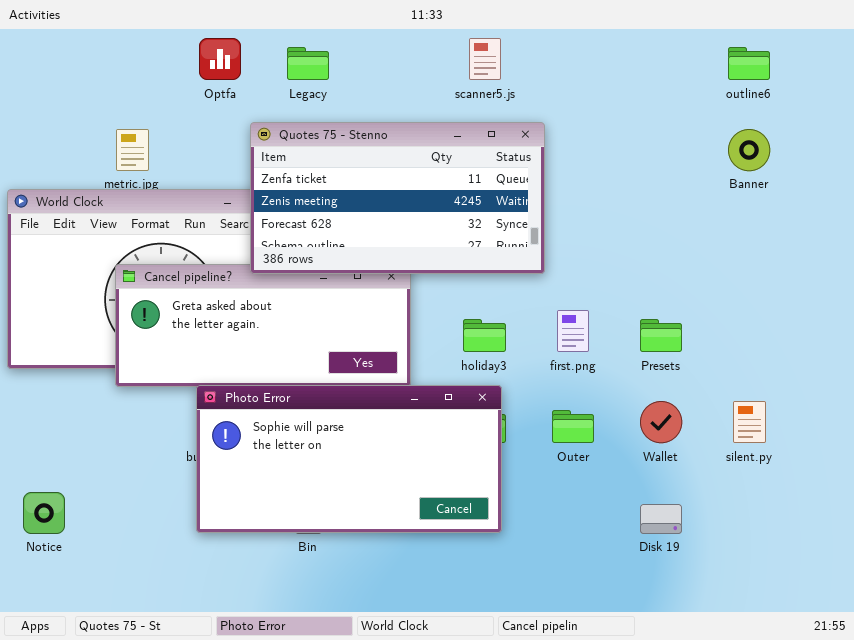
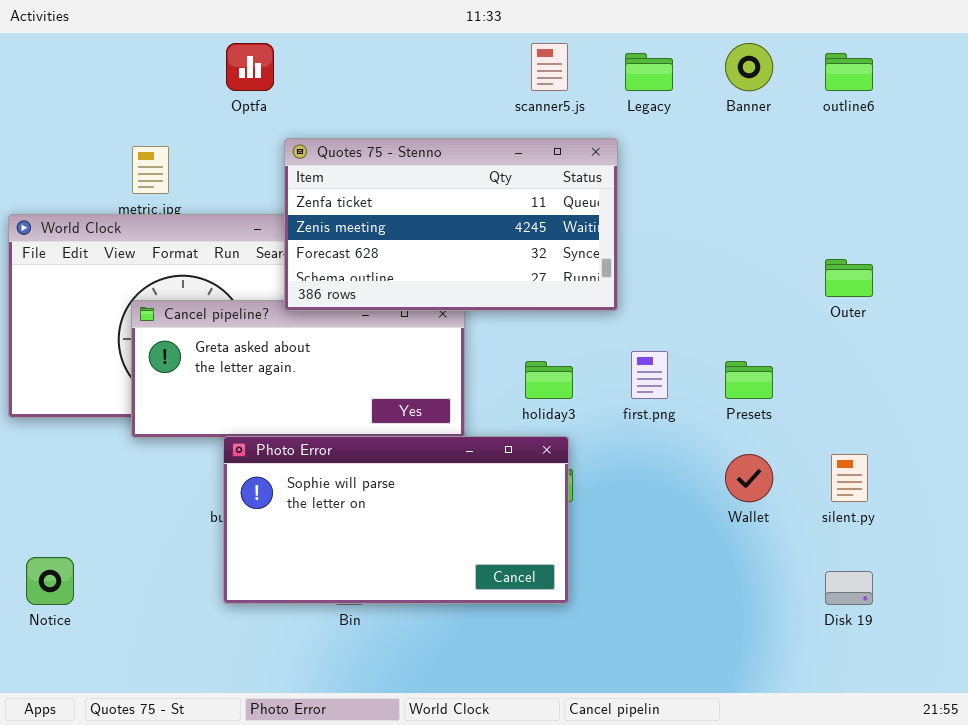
Legacy: [287,47,329,80] -> [625,53,673,91], moved
Banner: [728,129,770,171] -> [725,43,773,91], moved
Outer: [552,410,594,443] -> [825,259,873,297], moved
Disk 19: [640,504,682,534] -> [825,571,873,605], moved

